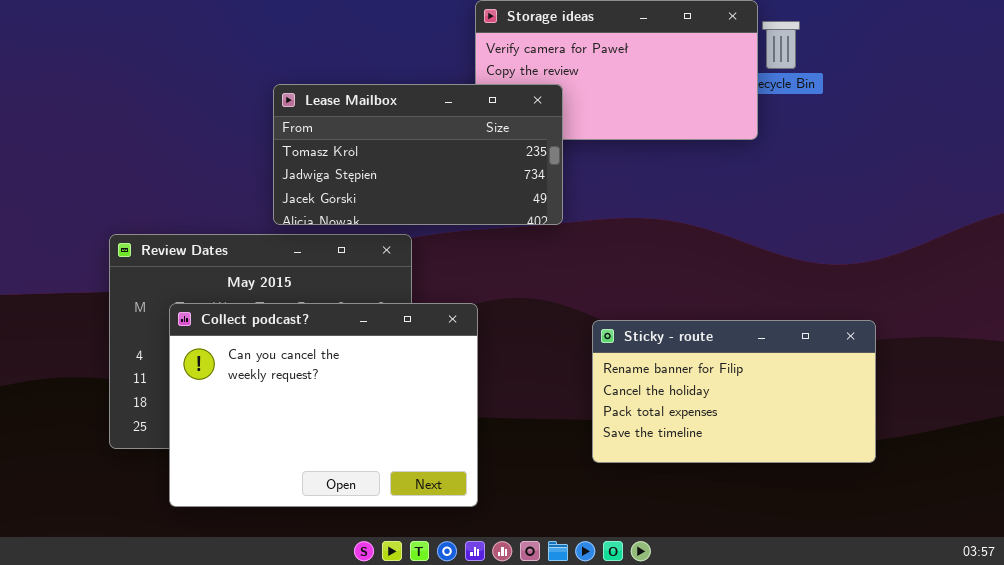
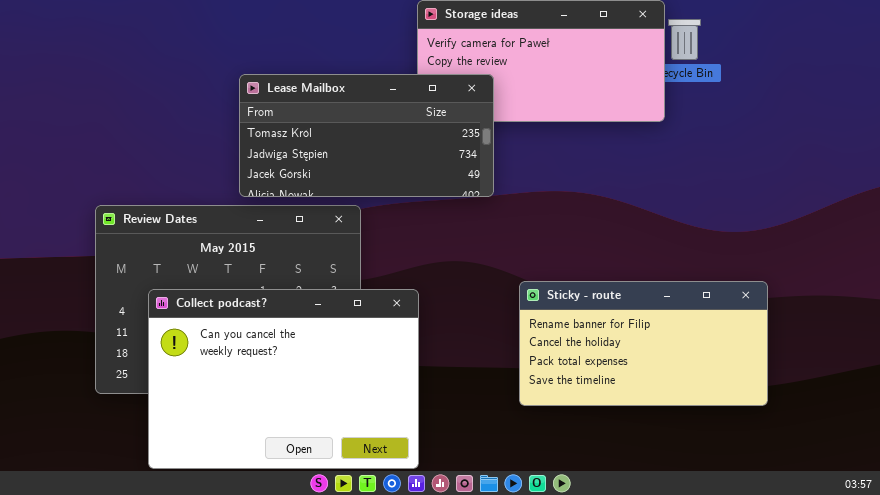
Collect podcast?: [169,303,478,507] -> [148,289,419,469], moved

